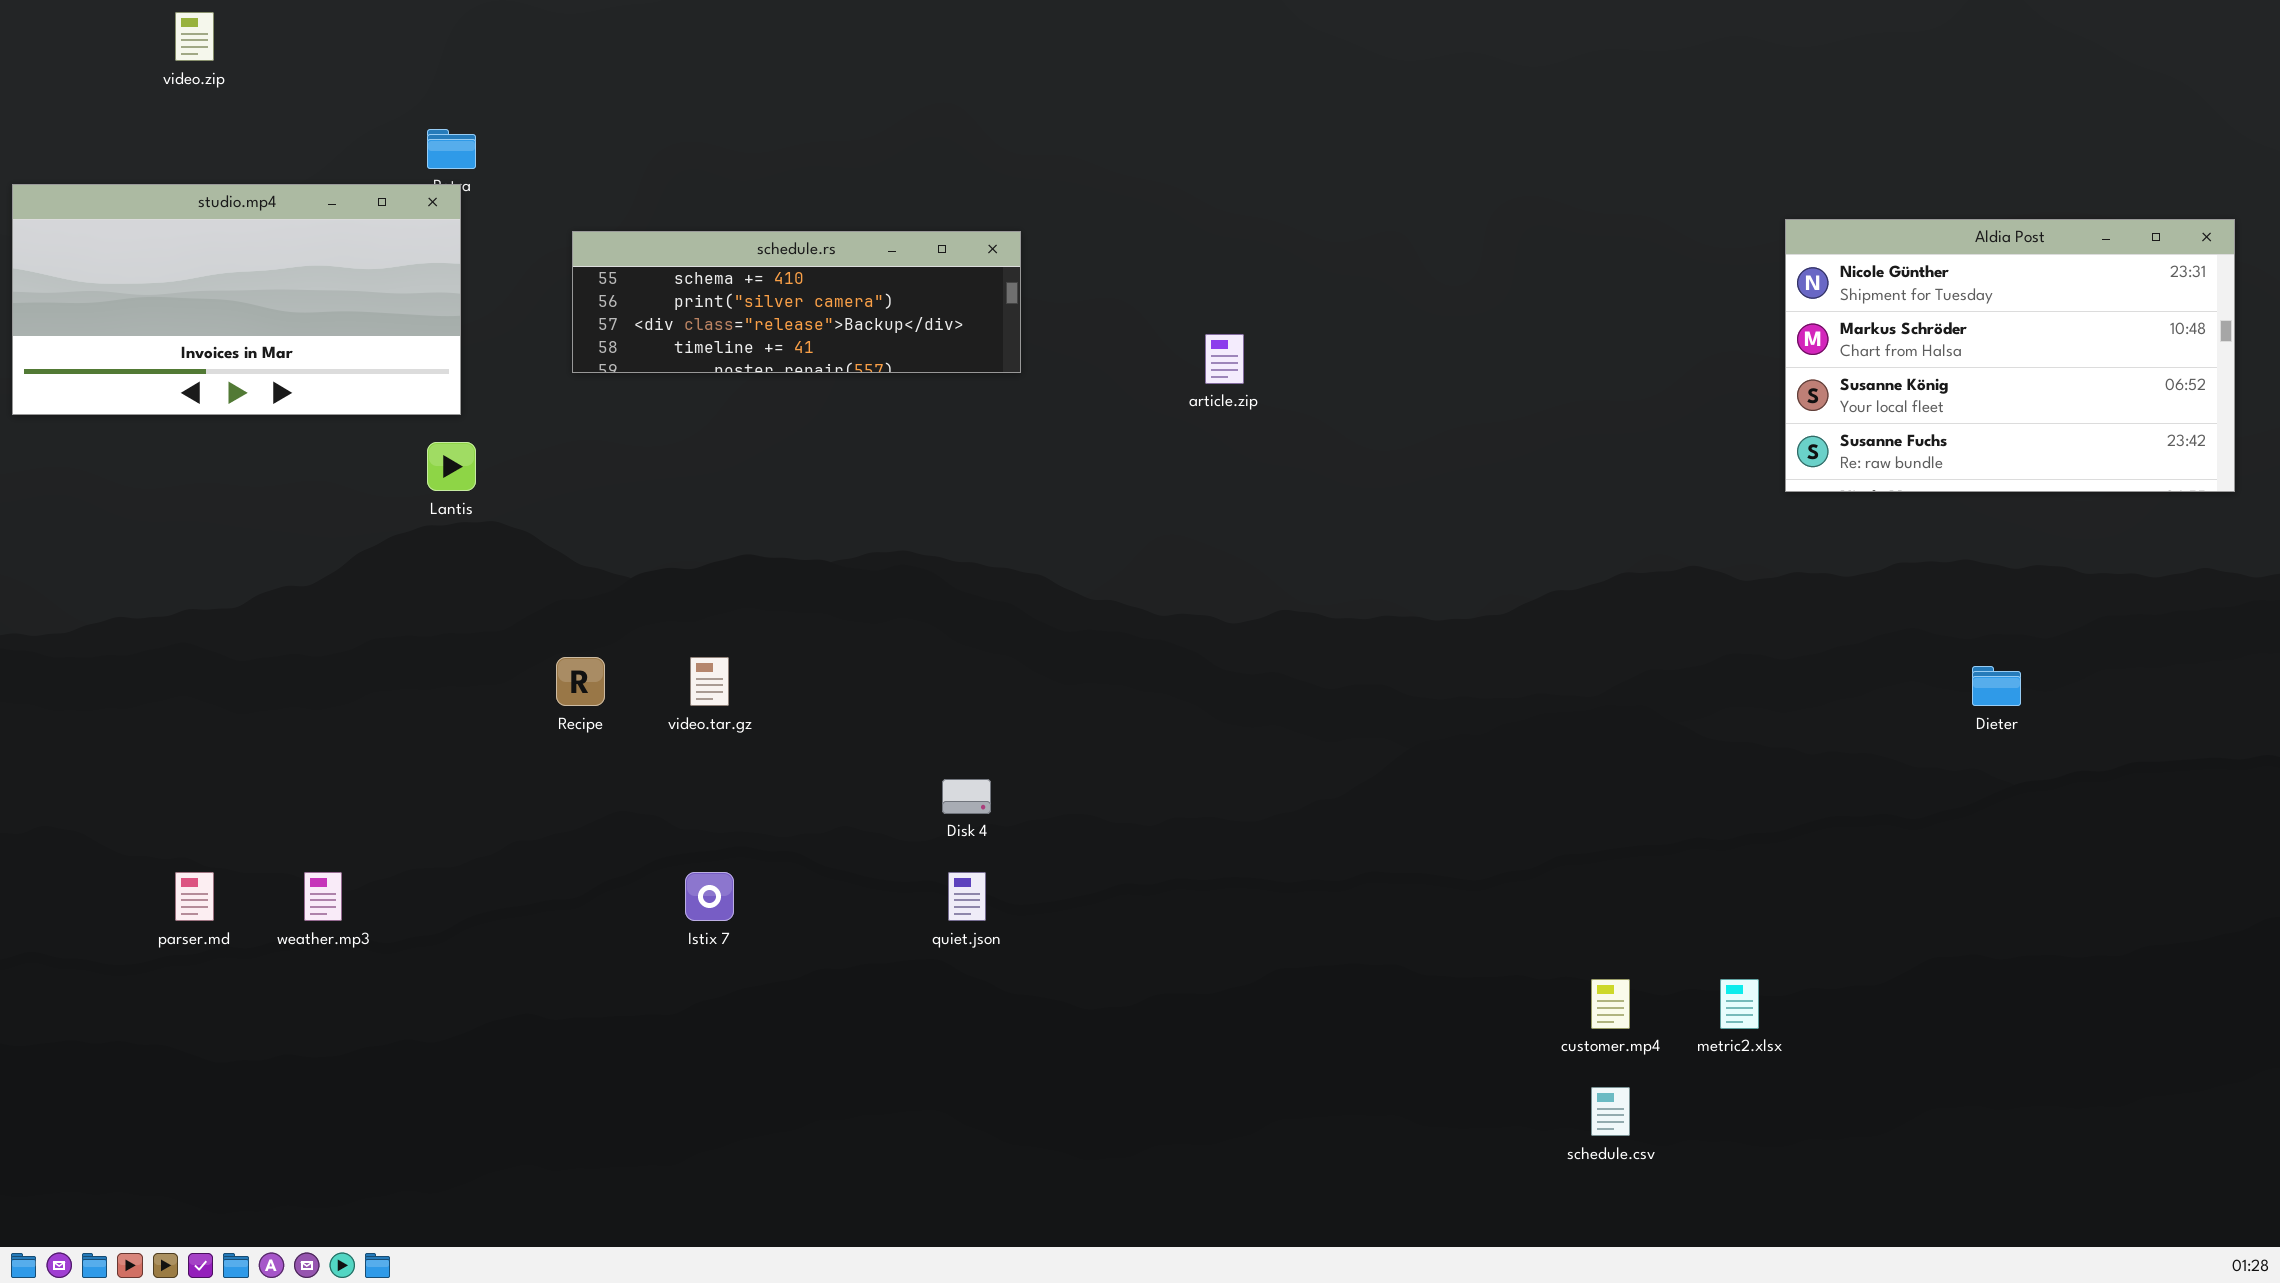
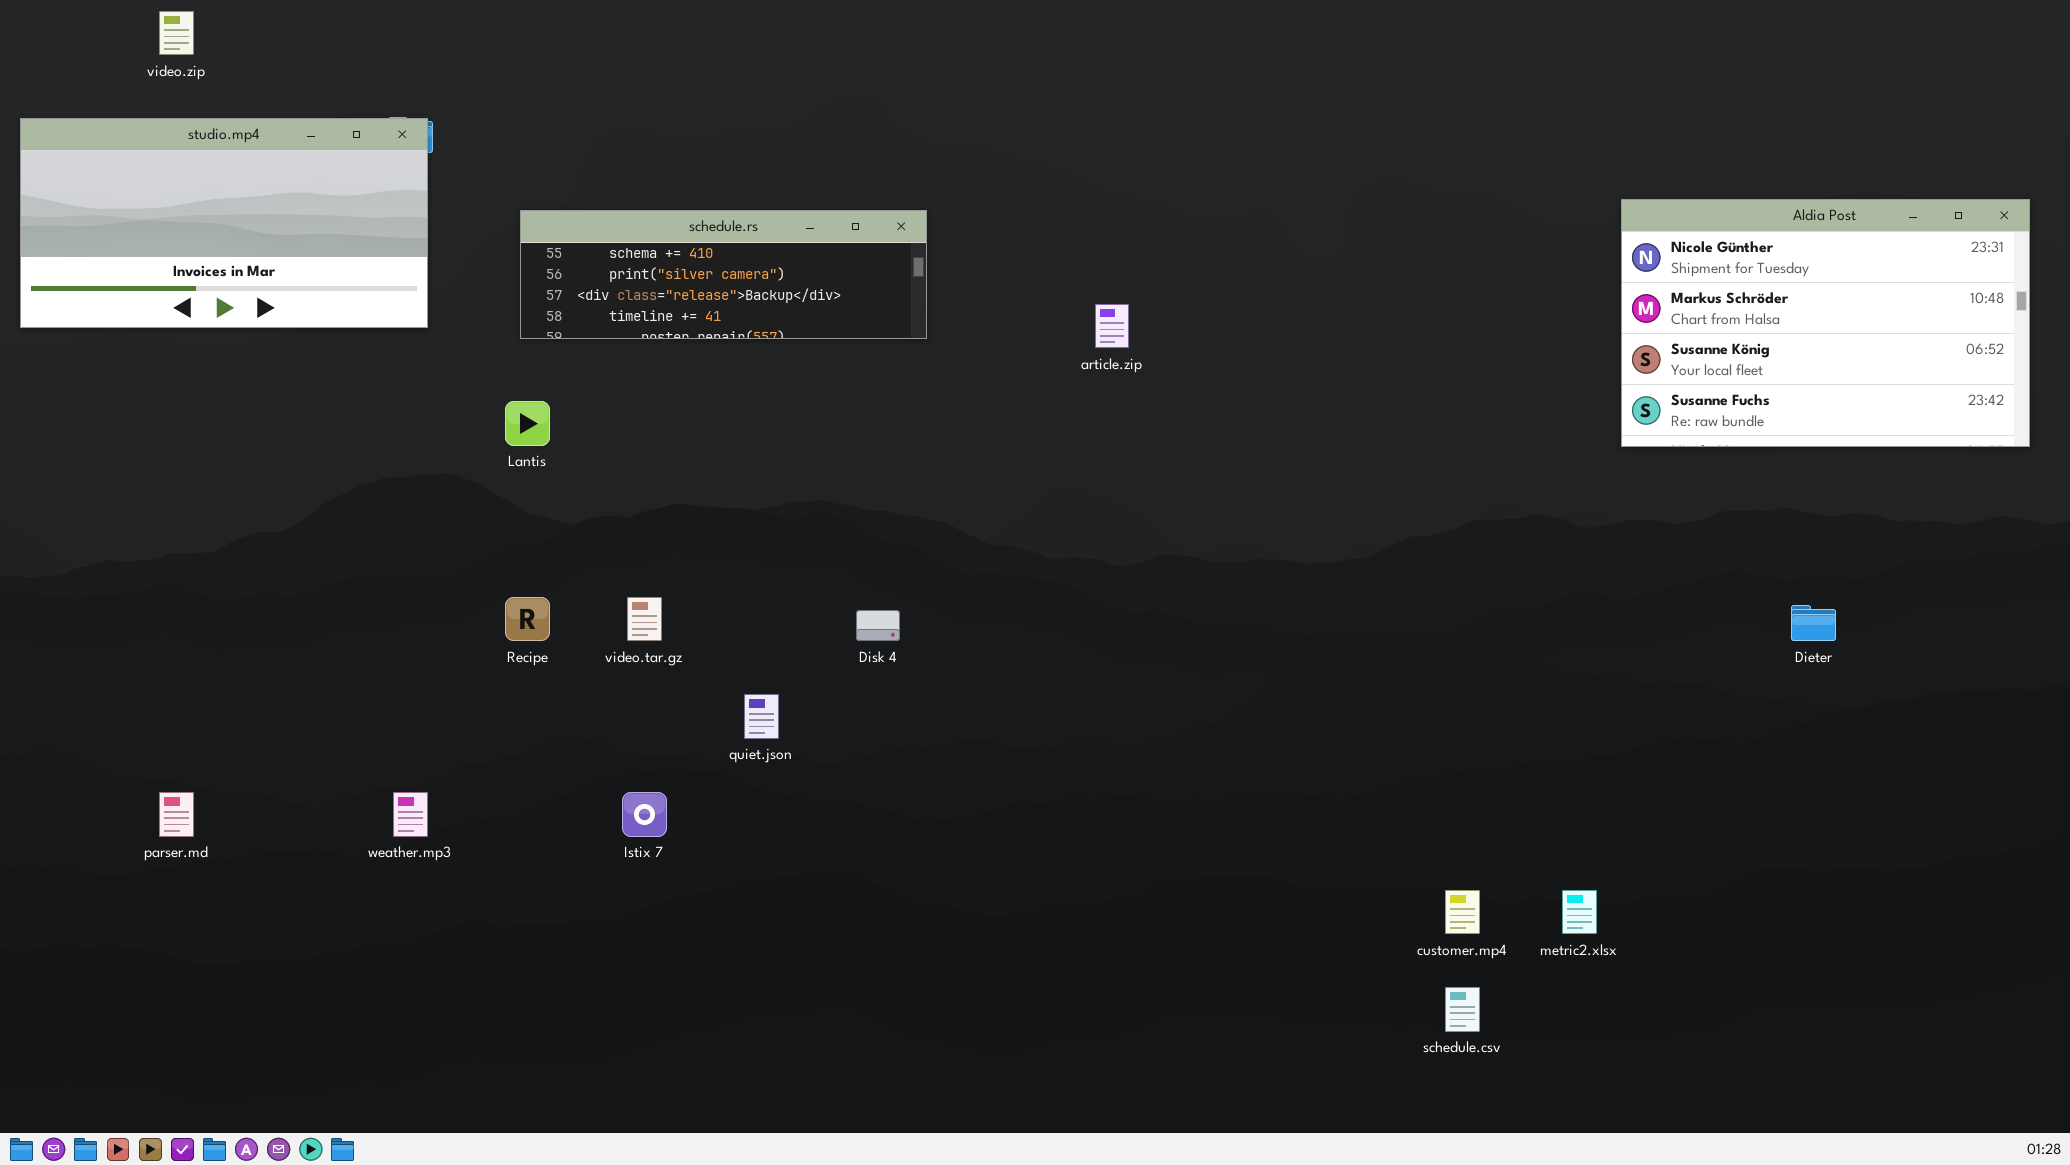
studio.mp4: [12,184,461,415] -> [20,118,428,328], moved
Lantis: [427,442,476,491] -> [505,401,550,446], moved
Disk 4: [942,779,991,814] -> [856,610,900,641], moved
weather.mp3: [304,872,342,921] -> [393,792,428,837], moved
quiet.json: [948,872,986,921] -> [744,694,779,739], moved

